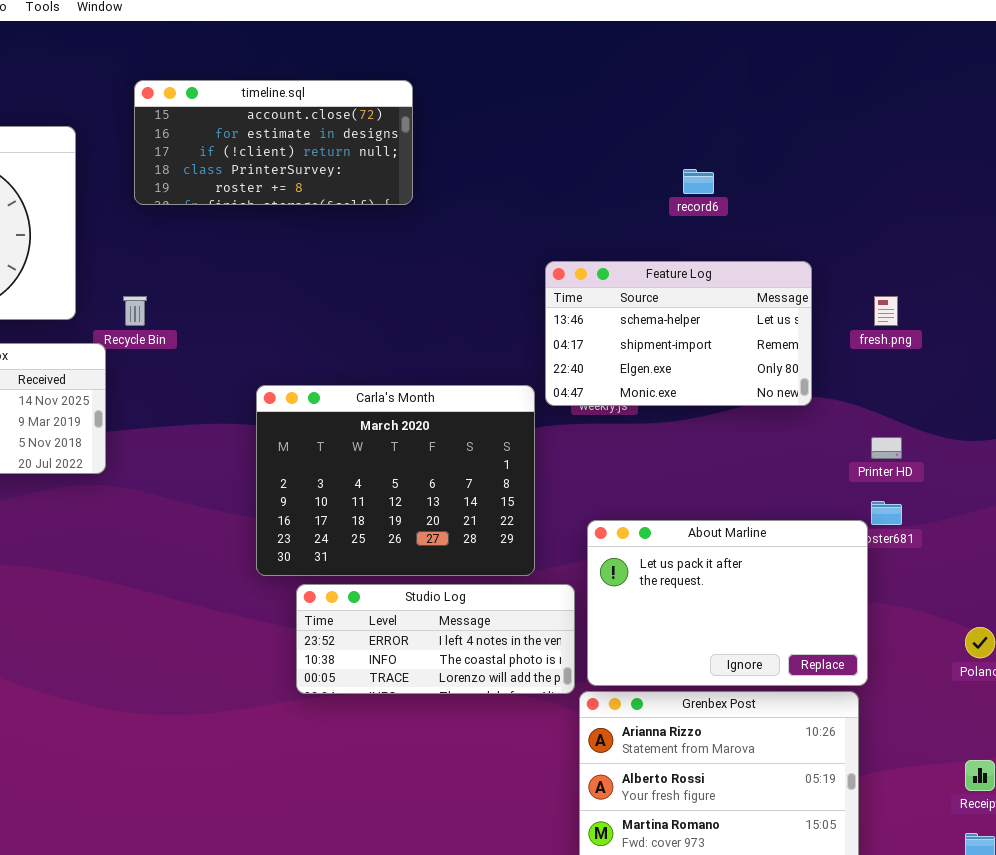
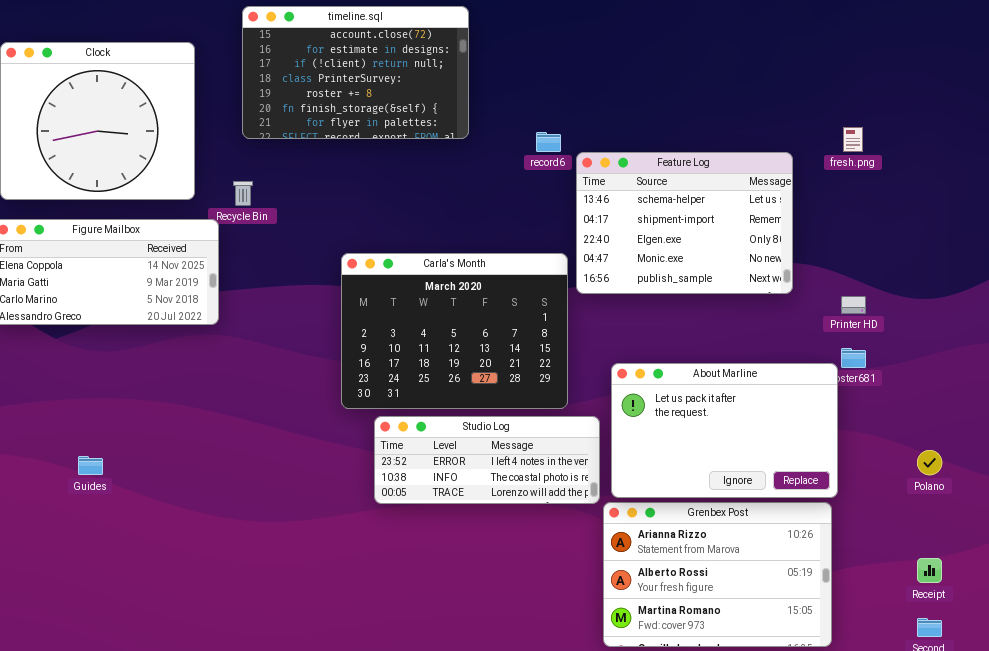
timeline.sql: [134,80,413,205] -> [242,6,469,139], resized
record6: [683,169,714,194] -> [536,132,561,152], moved
Feature Log: [545,261,812,406] -> [576,152,793,294], resized
fresh.png: [874,296,898,326] -> [843,127,863,152], moved

